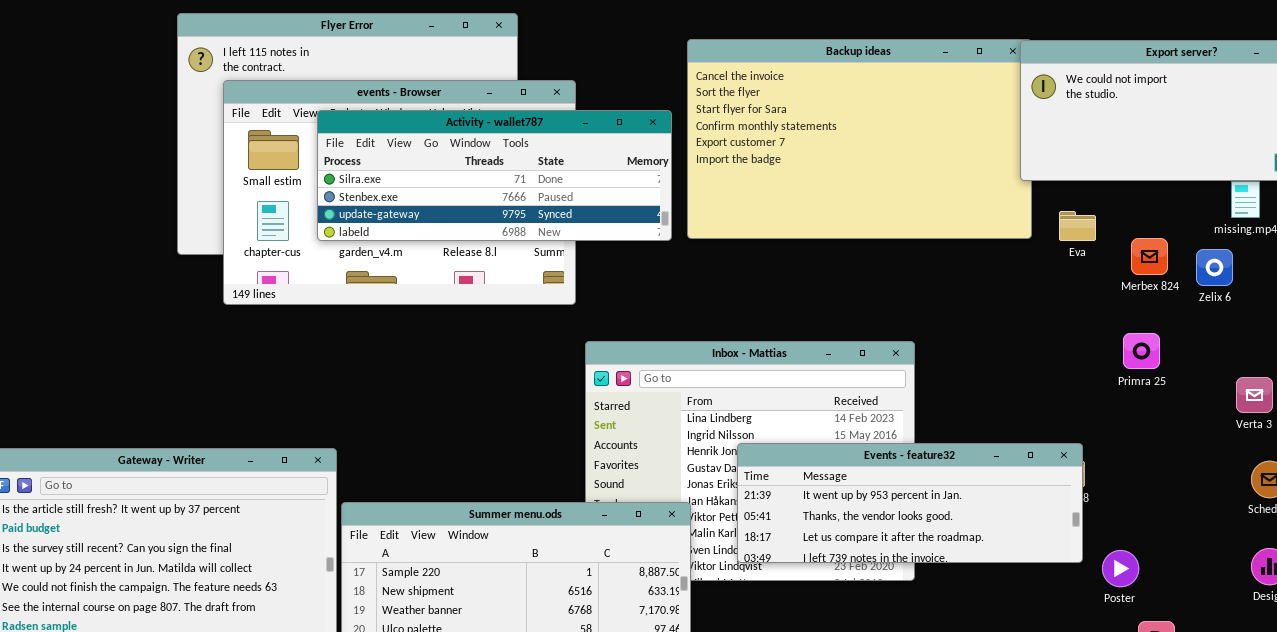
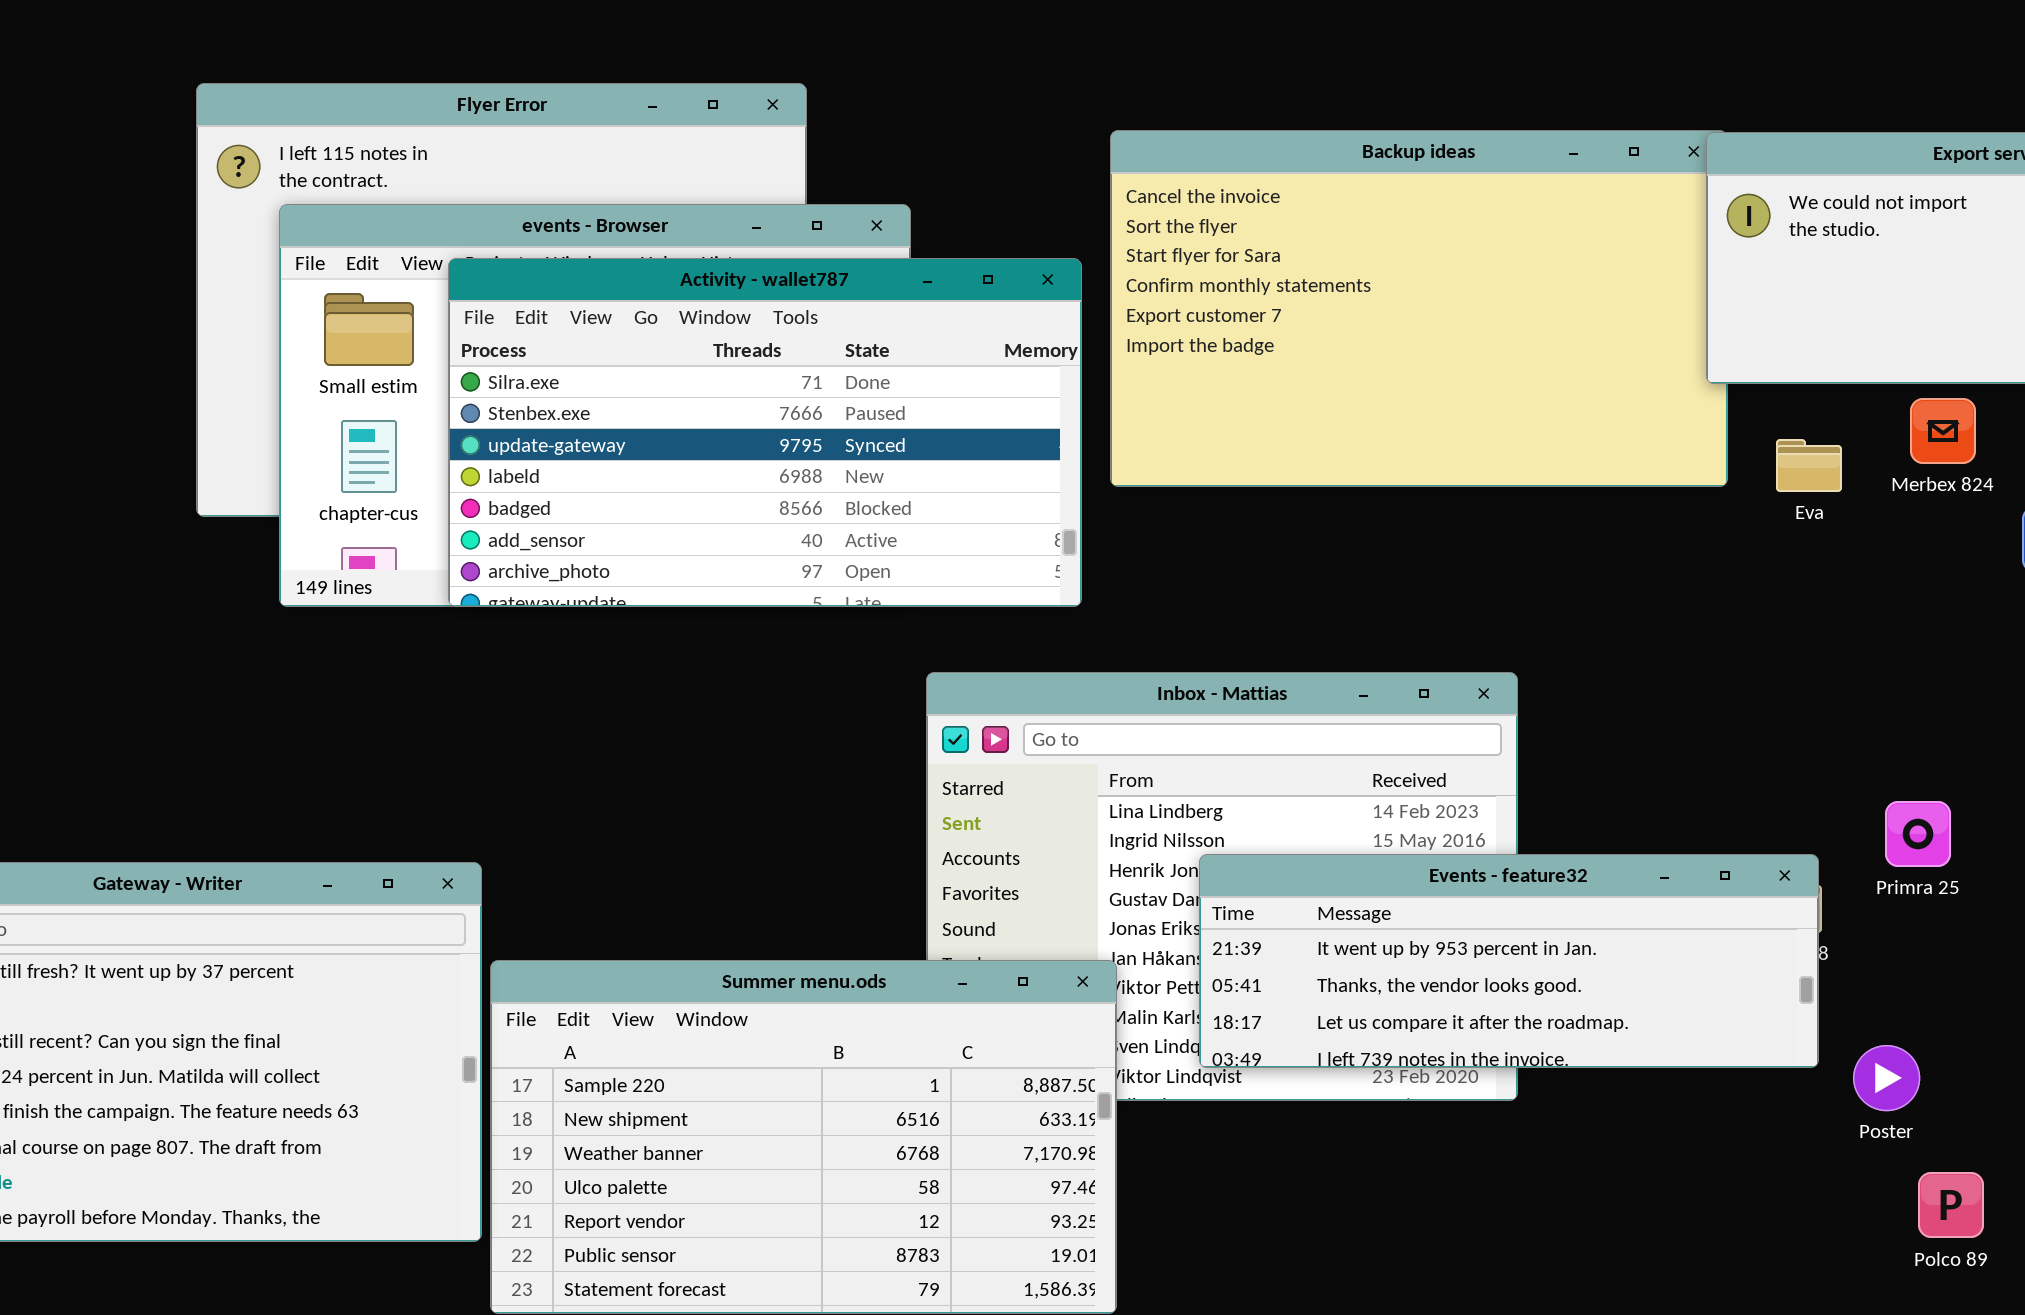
Activity - wallet787: [317,110,672,241] -> [448,258,1082,607], resized
Merbex 824: [1131,238,1168,275] -> [1910,398,1976,464], moved
Primra 25: [1123,333,1160,369] -> [1885,801,1951,867], moved

